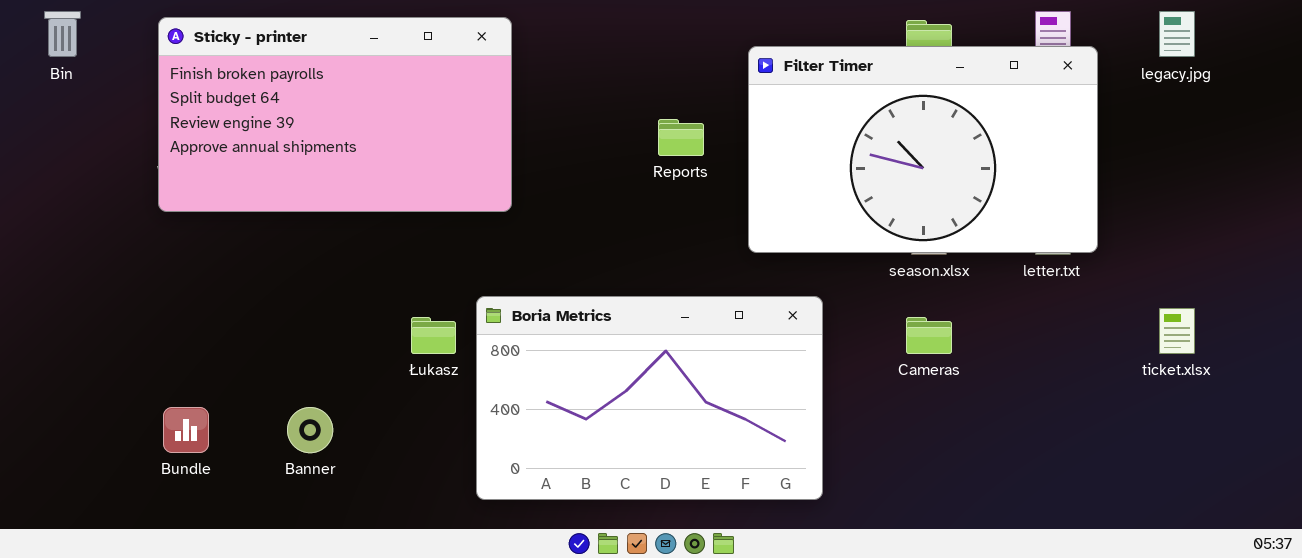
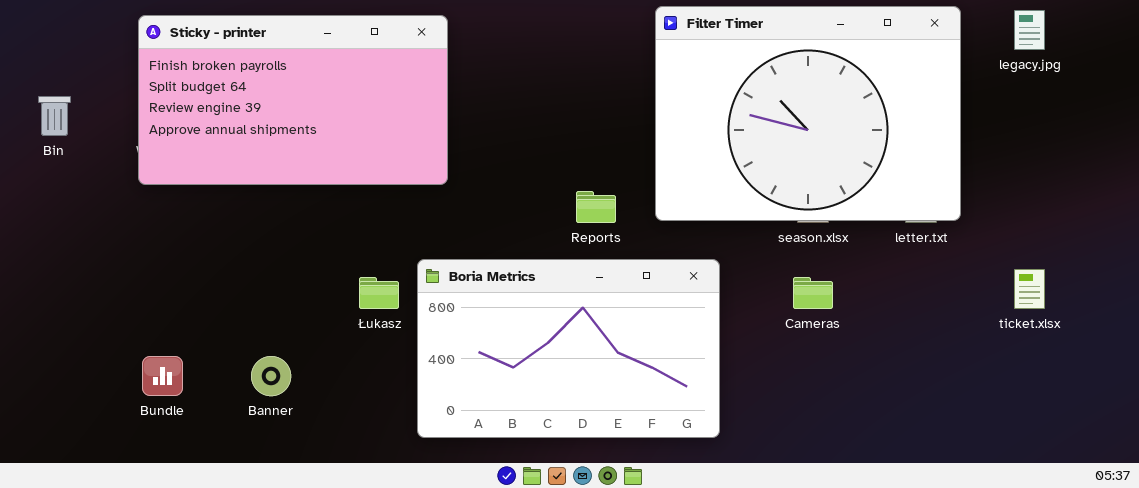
Bin: [44,11,81,57] -> [38,96,71,136], moved
Filter Timer: [748,46,1098,253] -> [655,6,961,221], resized
Reports: [658,119,704,156] -> [576,191,616,223], moved

